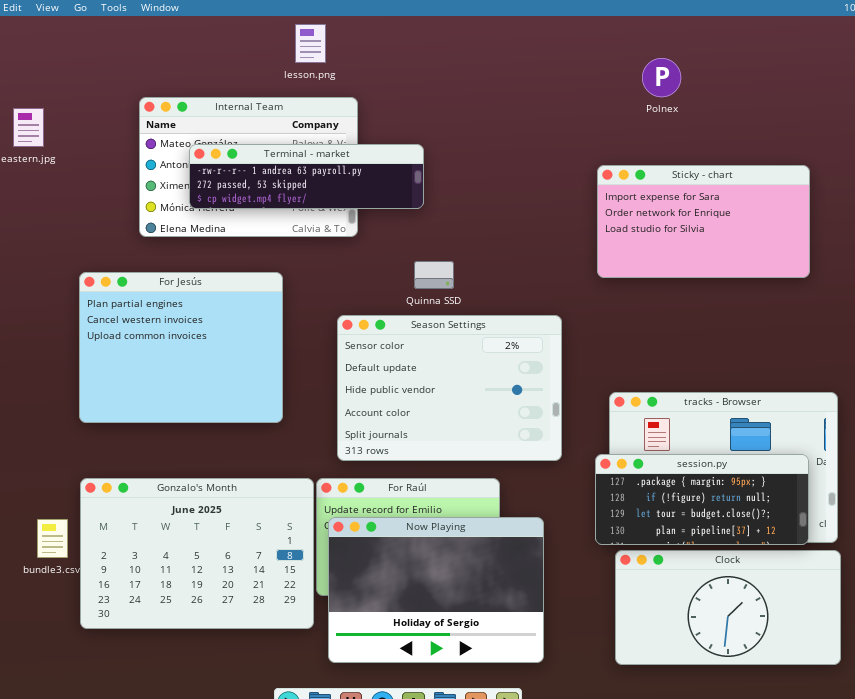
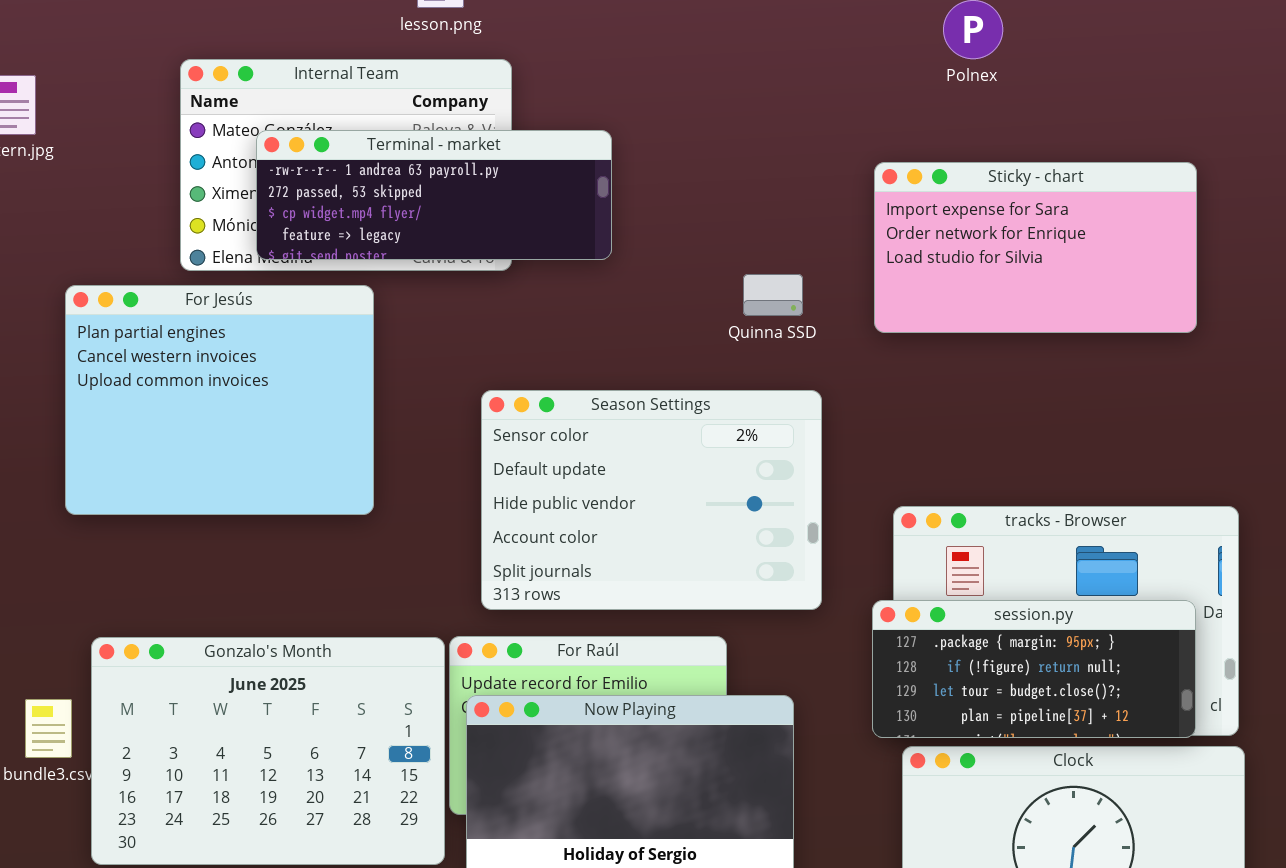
Terminal - market: [189,144,424,209] -> [256,130,612,260], resized
Quinna SSD: [414,261,454,289] -> [743,274,803,316], moved
For Jesús: [79,272,283,423] -> [65,285,374,515], moved

